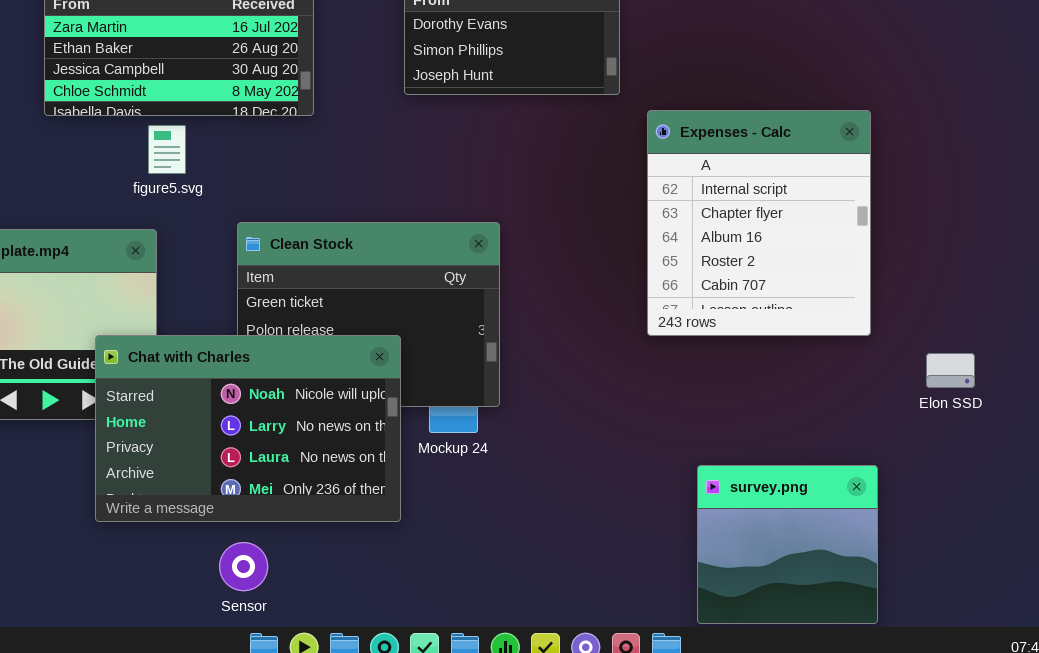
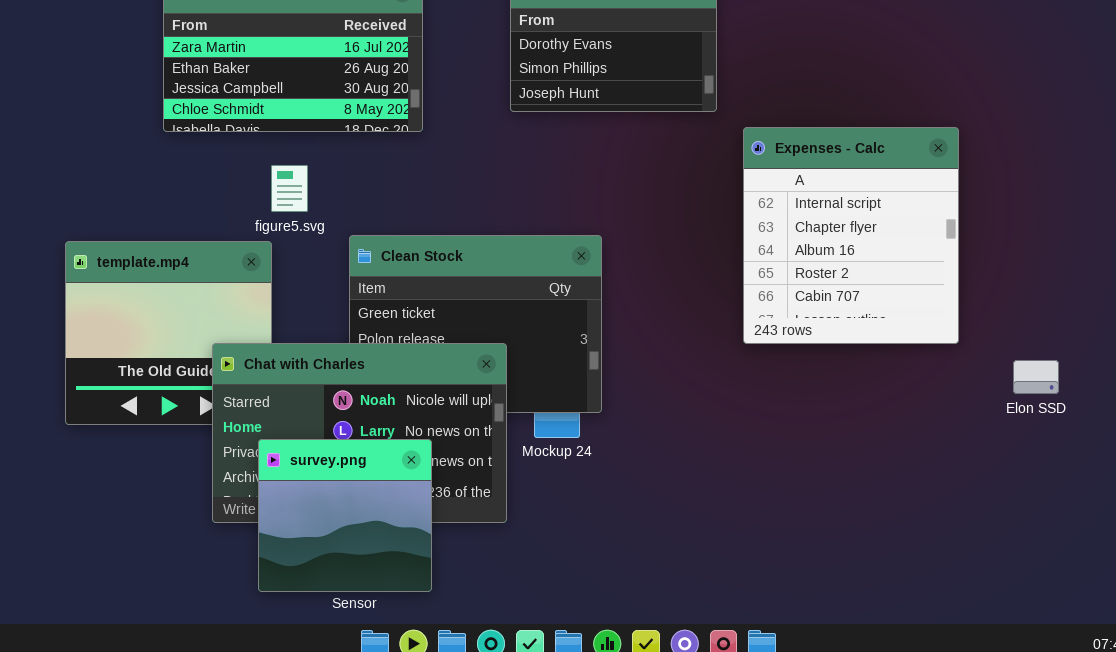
figure5.svg: [148,125,186,174] -> [271,165,308,212], moved
survey.png: [697,465,878,624] -> [258,439,432,592], moved

